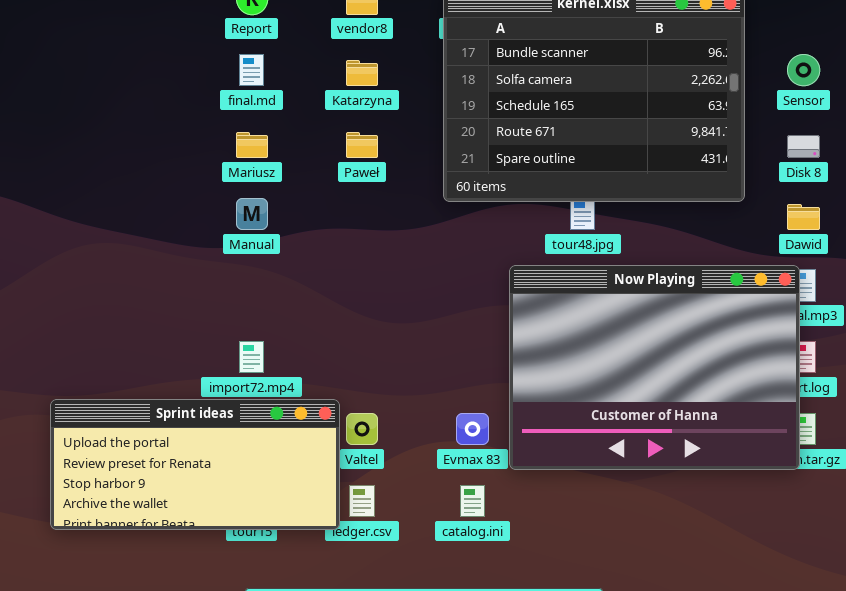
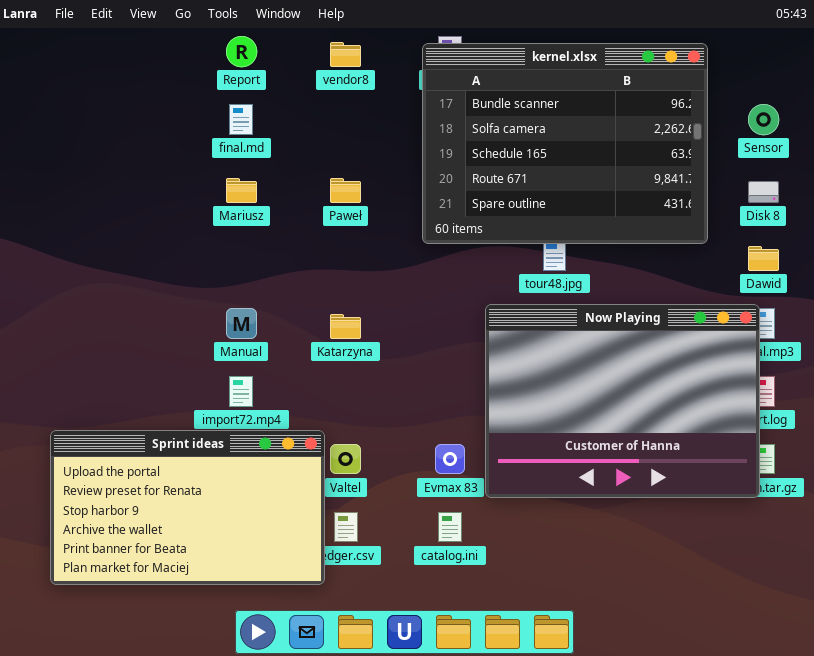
Katarzyna: [346,60,378,86] -> [330,314,361,339], moved
Manual: [236,198,268,230] -> [226,308,257,339], moved
Sprint ideas: [50,399,340,530] -> [50,430,325,585], resized

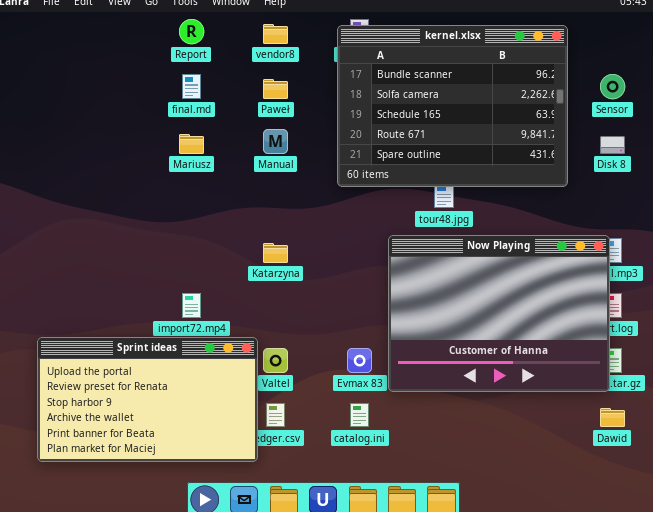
Paweł: [330,178,361,203] -> [263,79,288,99], moved
Dawid: [748,246,779,271] -> [600,408,625,427], moved
Manual: [226,308,257,339] -> [263,129,288,154], moved

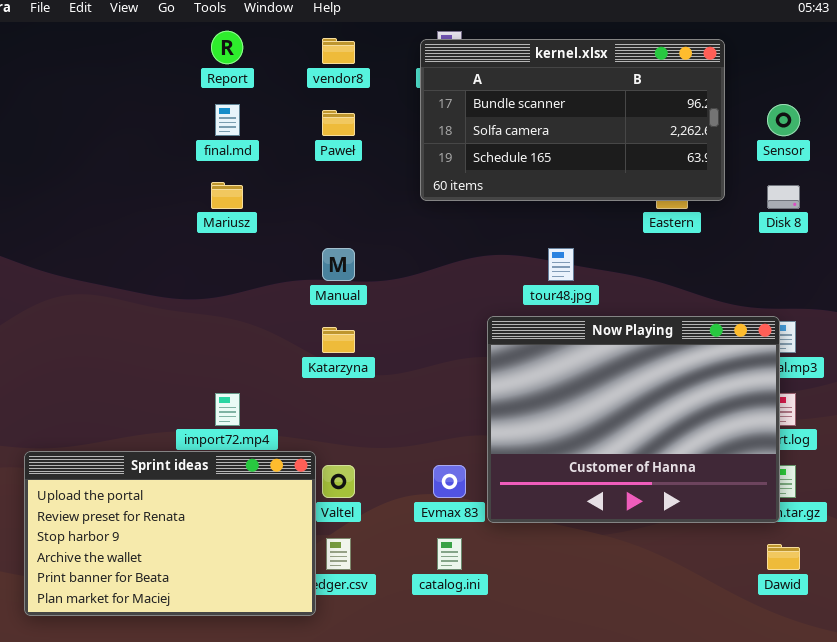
kernel.xlsx: [337,25,568,187] -> [420,39,725,201], resized
Manual: [263,129,288,154] -> [322,248,355,281], moved

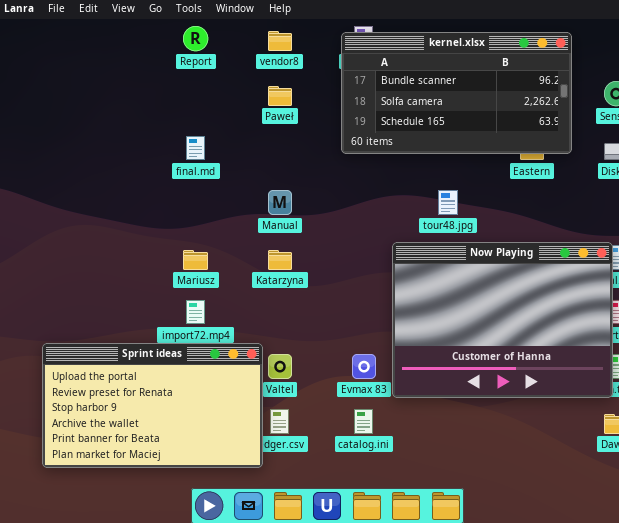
final.md: [215,104,240,136] -> [186,136,205,160], moved
Mariusz: [211,182,243,209] -> [183,250,208,270], moved

